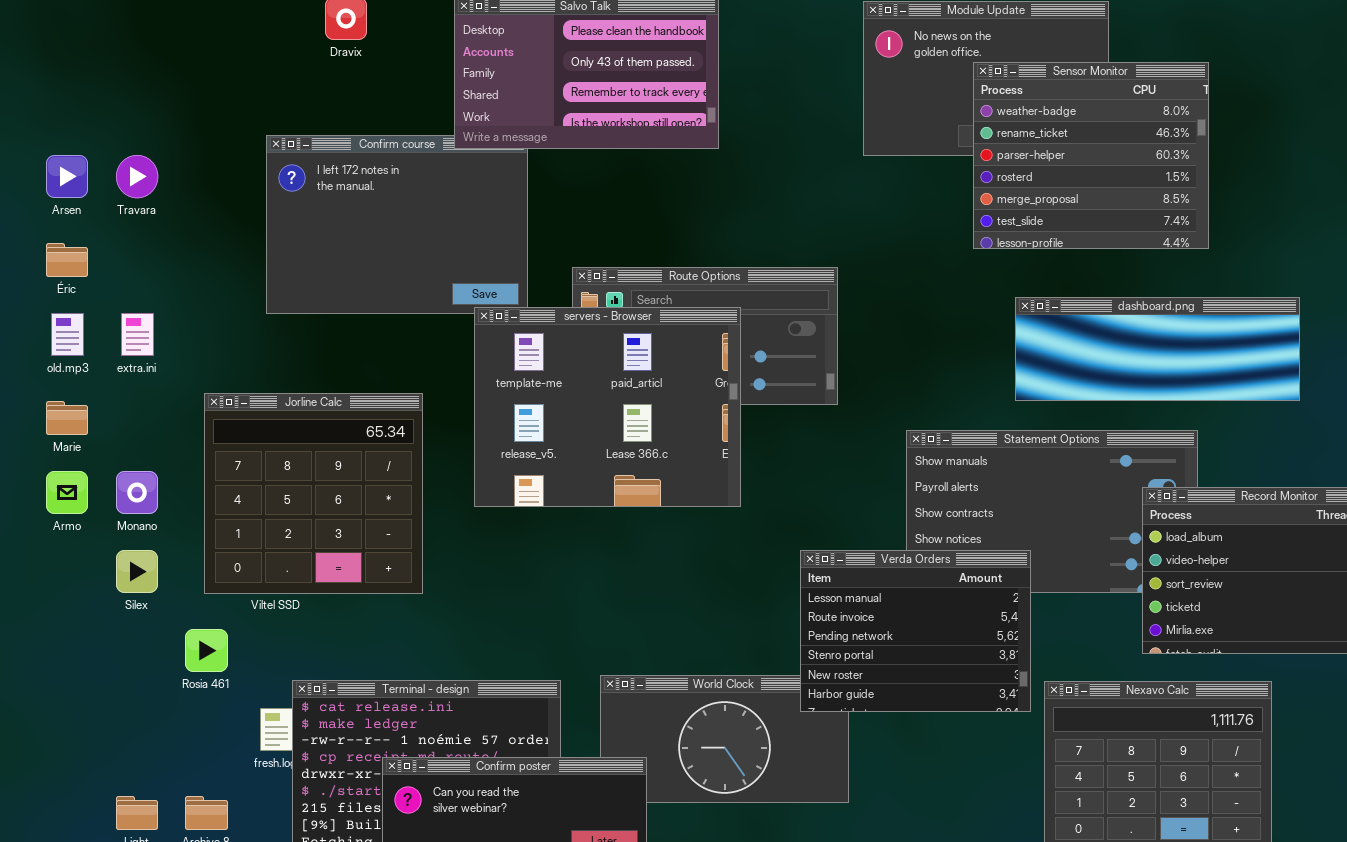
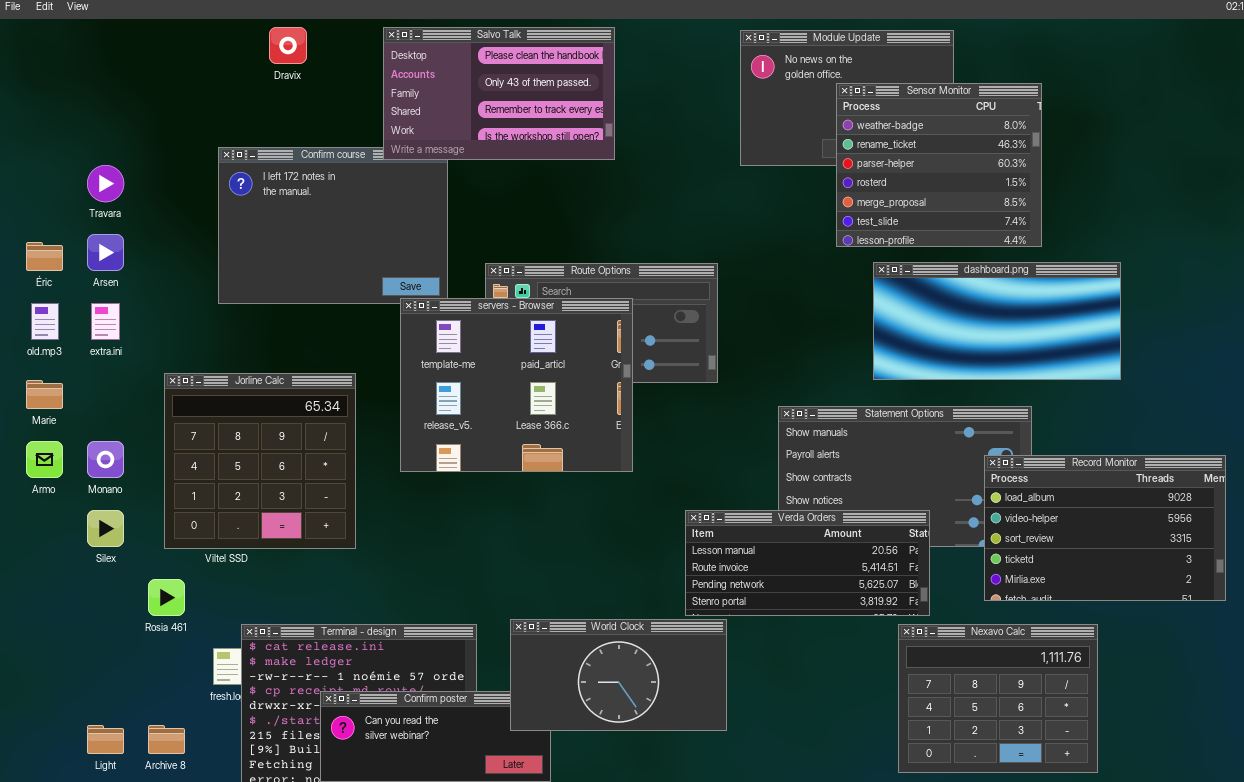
Arsen: [46,155,88,198] -> [87,234,124,271], moved
dashboard.png: [1015,297,1300,401] -> [873,262,1121,380], resized
Verda Orders: [800,550,1031,712] -> [685,510,930,616], resized
World Clock: [600,675,849,803] -> [510,619,727,731], raised

